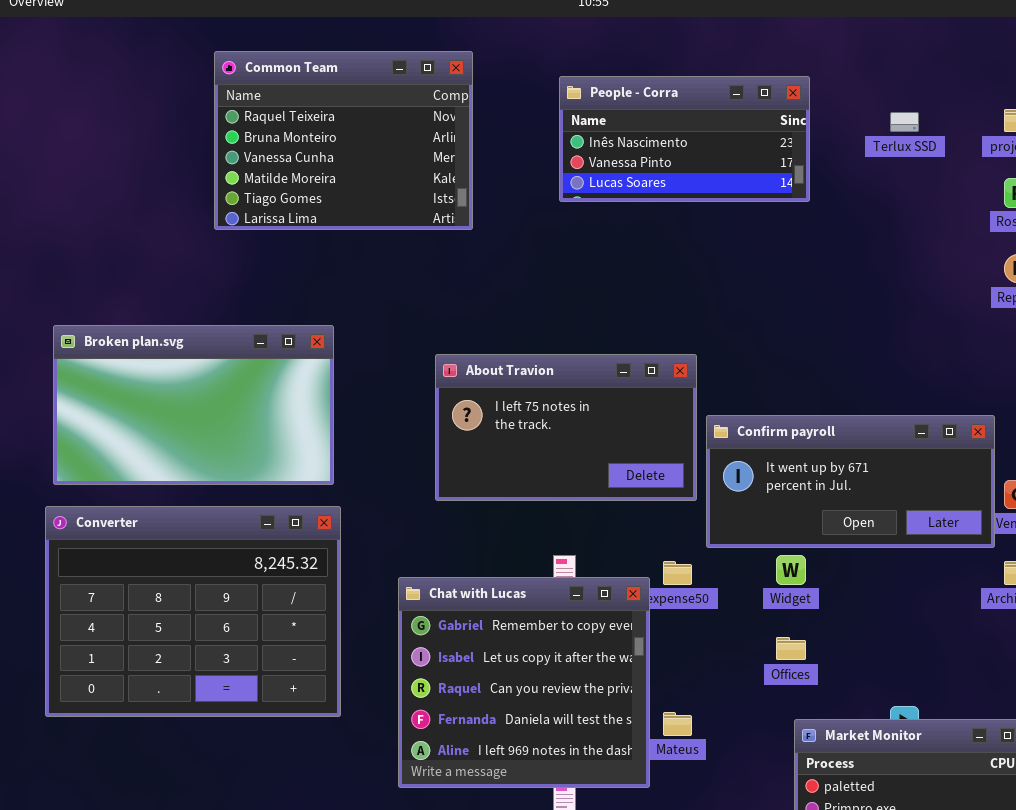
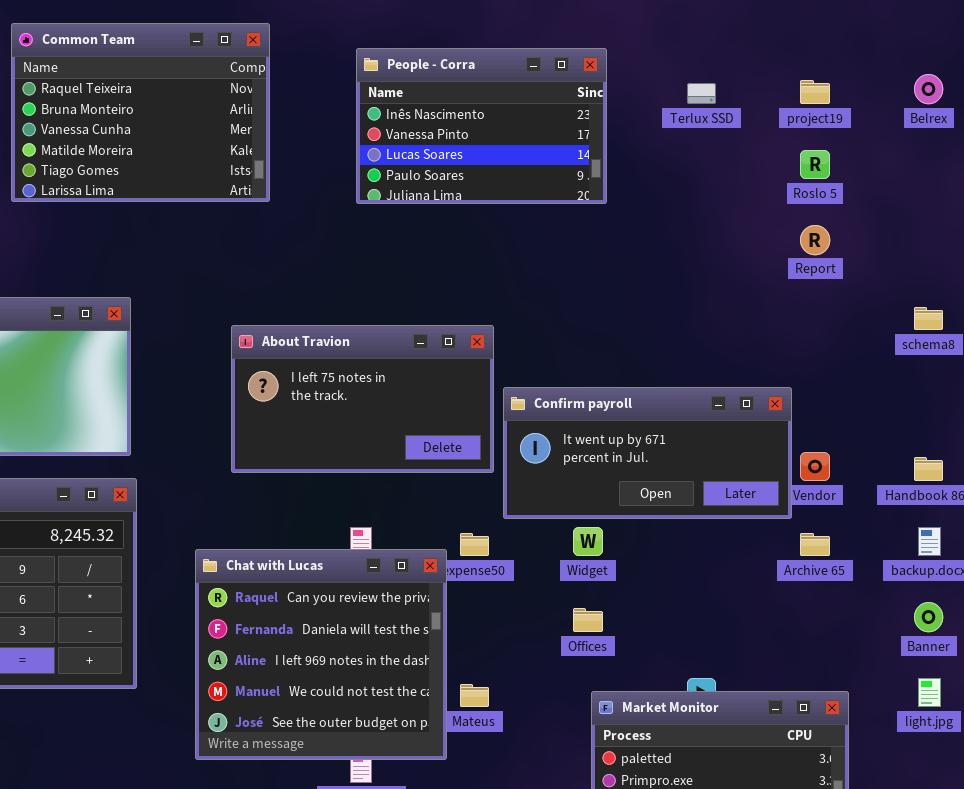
People - Corra: [559,76,810,202] -> [356,48,607,204], resized
Chat with Lucas: [398,577,650,788] -> [195,549,447,760], scrolled down 2 rows

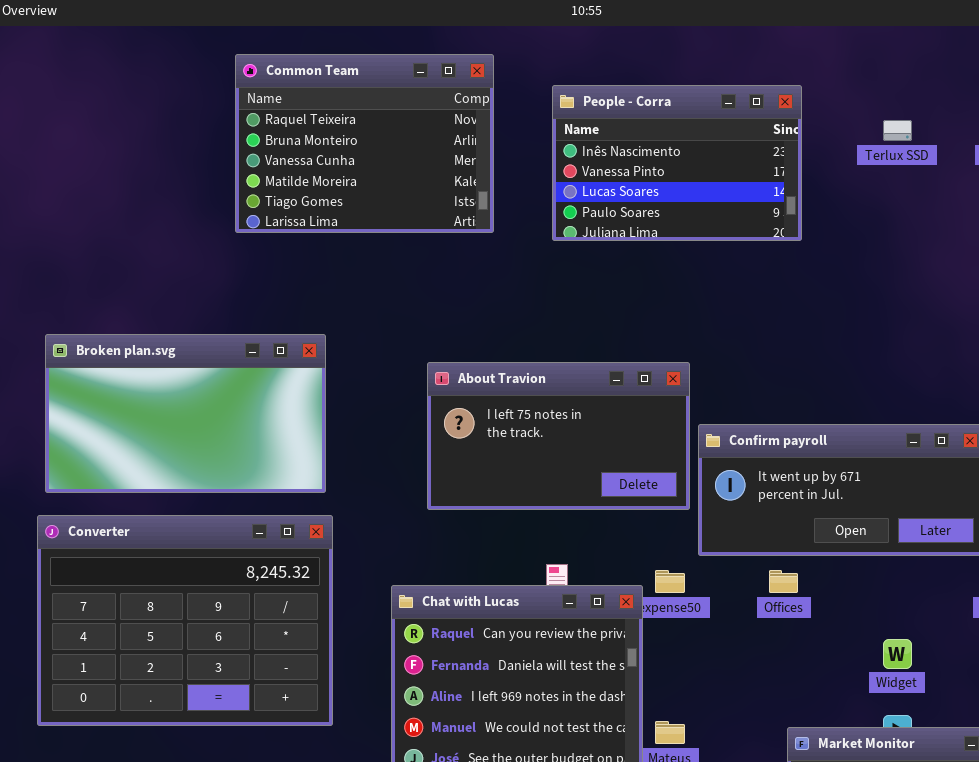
Common Team: [11,23,270,202] -> [235,54,494,233], moved
Widget: [573,527,603,556] -> [883,639,912,669], moved
Offices: [573,608,603,632] -> [769,570,798,593], moved

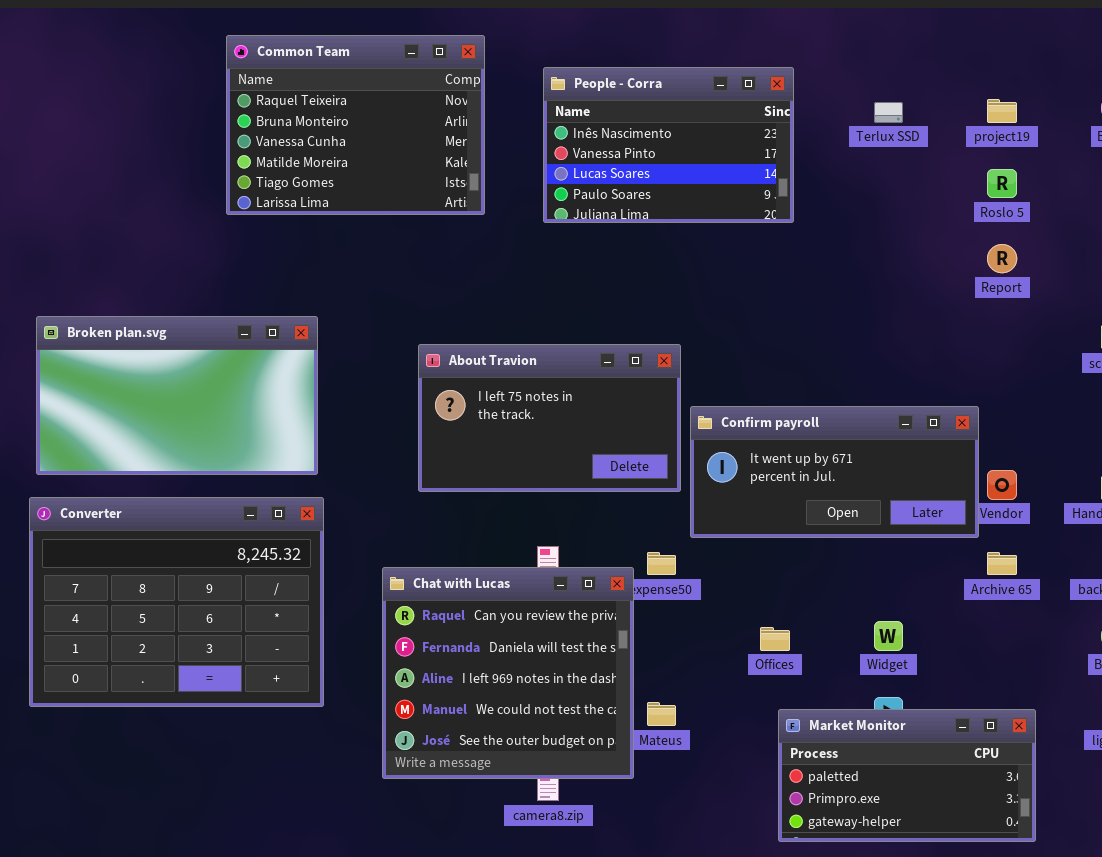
Offices: [769,570,798,593] -> [760,627,790,651], moved

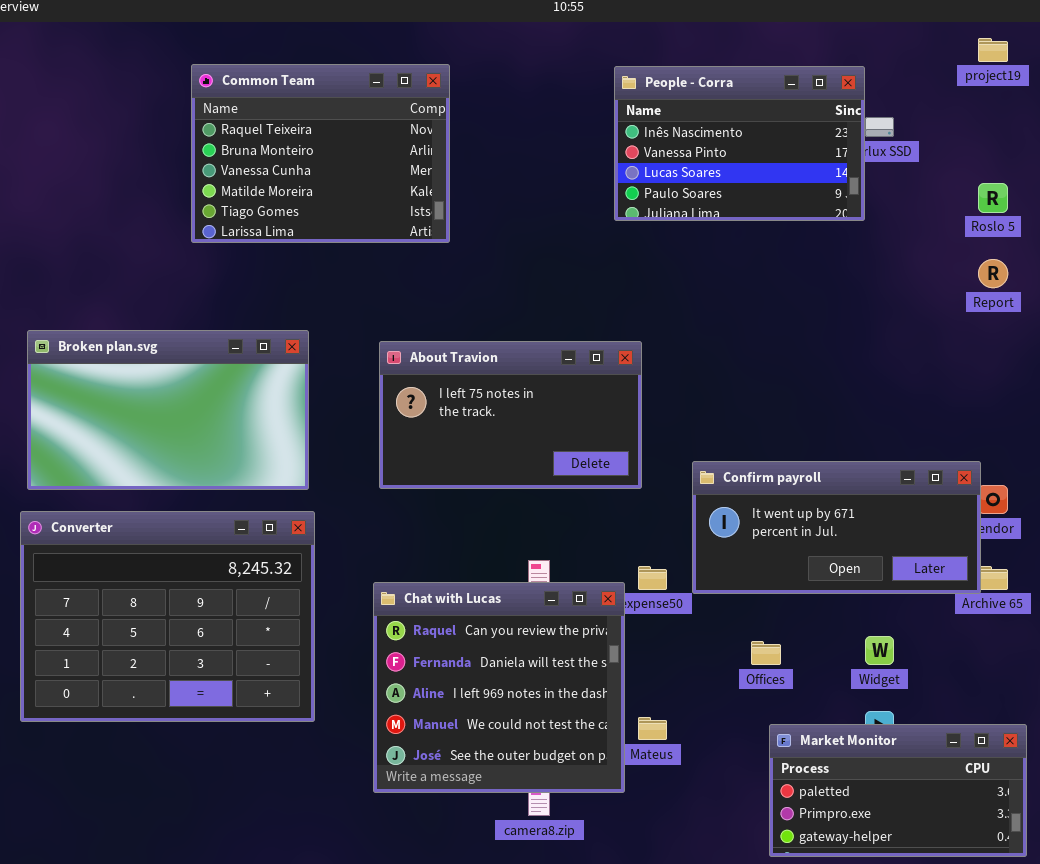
Common Team: [226,35,485,215] -> [191,64,450,243], moved
People - Corra: [543,67,794,223] -> [614,66,865,221], moved
project19: [987,99,1017,123] -> [978,38,1008,62], moved
About Travion: [418,344,681,492] -> [379,341,642,489], moved
Confirm payroll: [690,406,979,538] -> [692,461,981,594], moved

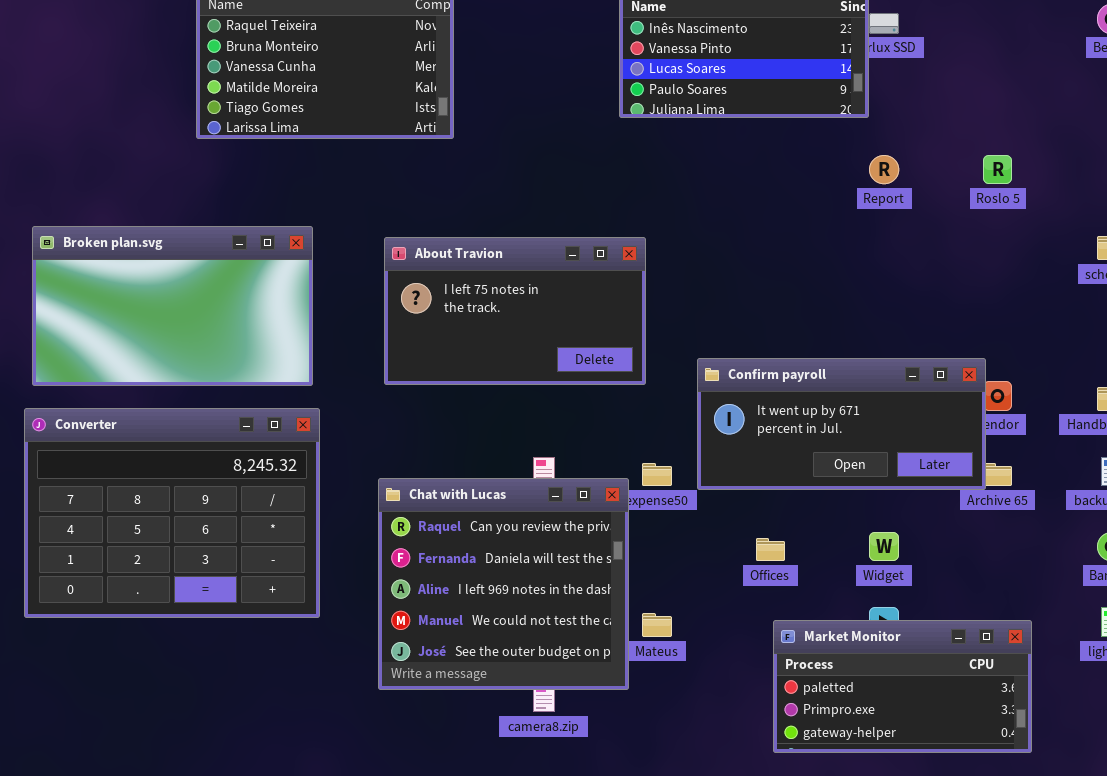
Roslo 5: [978,183,1008,213] -> [983,155,1012,184], moved
Report: [978,259,1008,288] -> [869,155,899,184], moved

